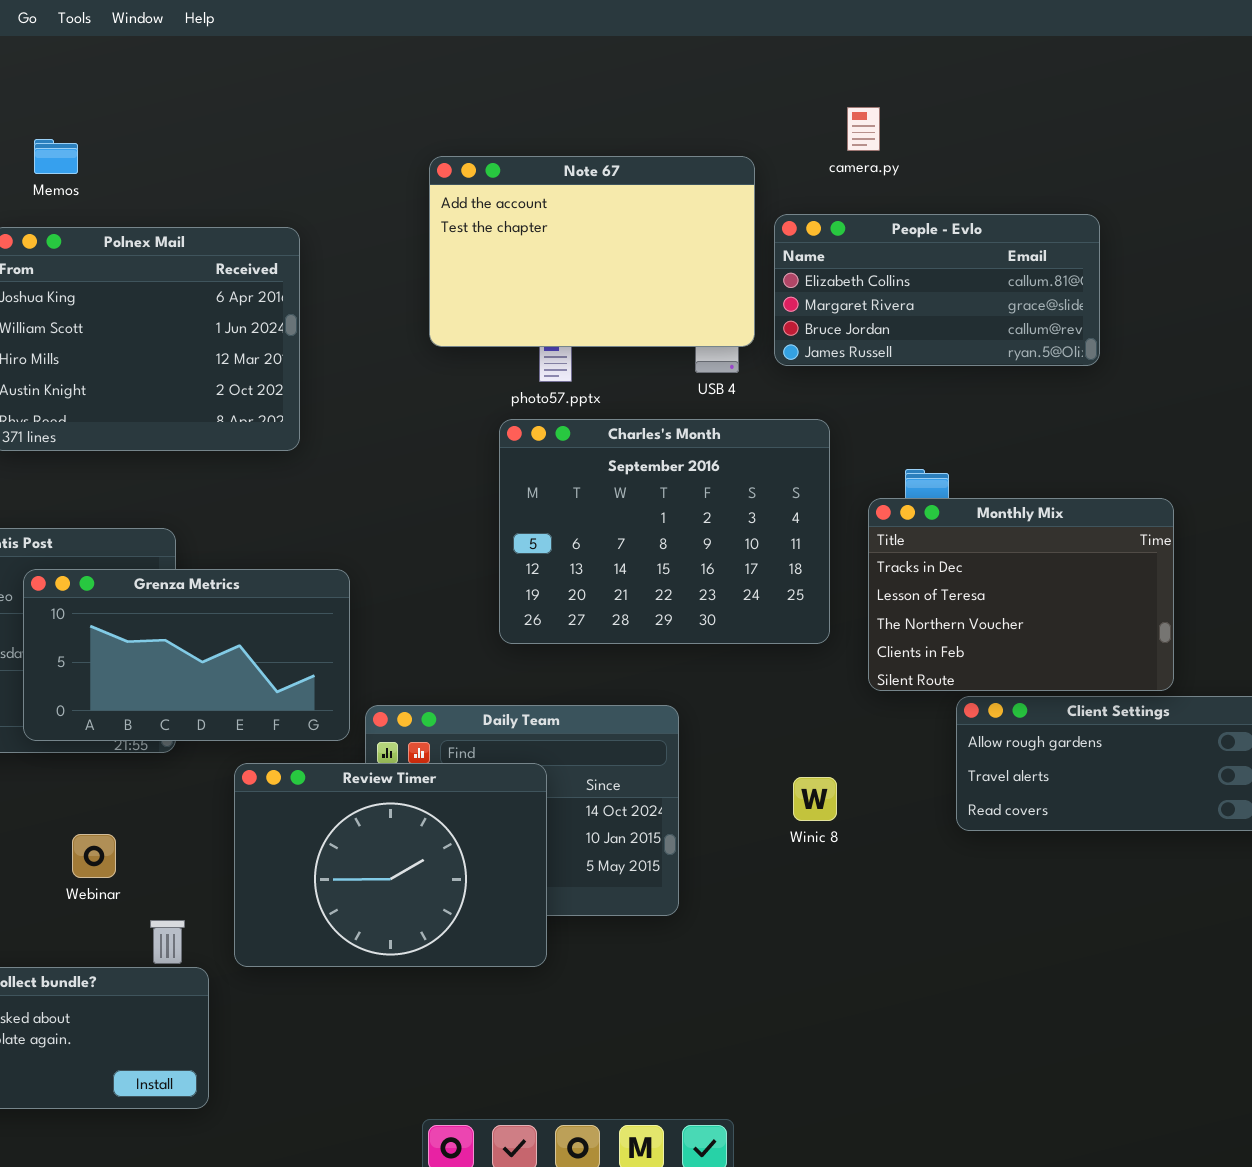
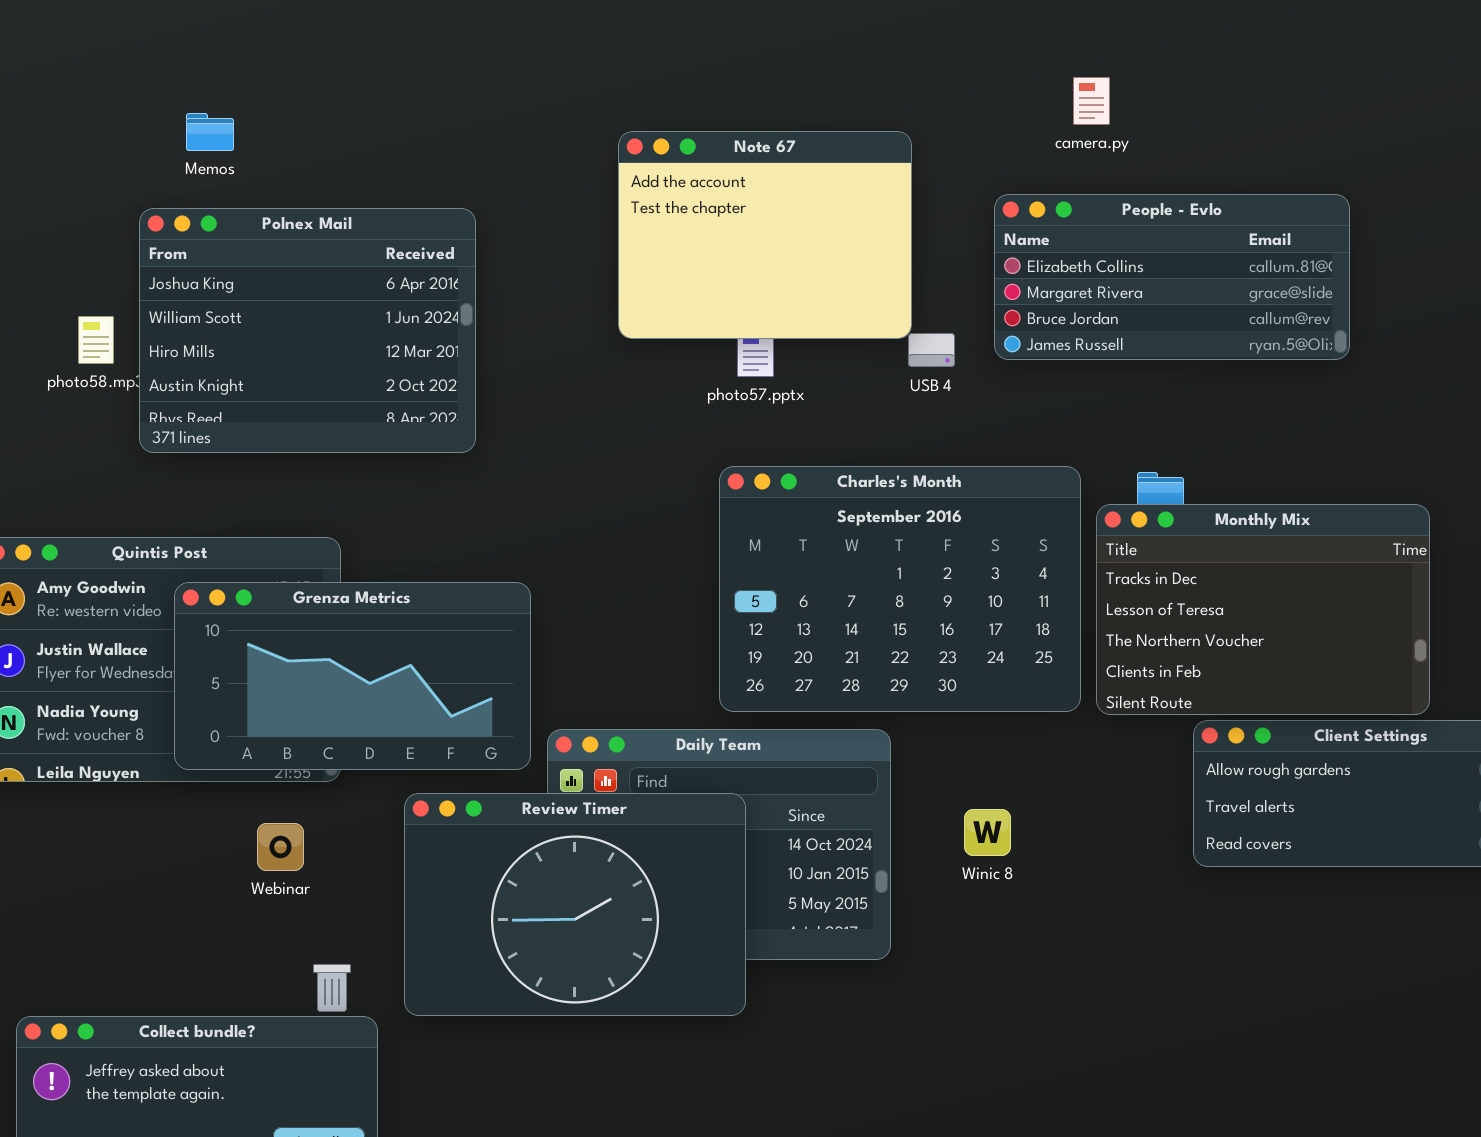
Note 67: [429,156,755,347] -> [618,131,912,339], resized
Charles's Month: [499,419,830,644] -> [719,466,1081,712], moved
Winic 8: [793,777,837,821] -> [964,809,1011,856], moved
Webinar: [72,834,116,878] -> [257,823,304,871], moved

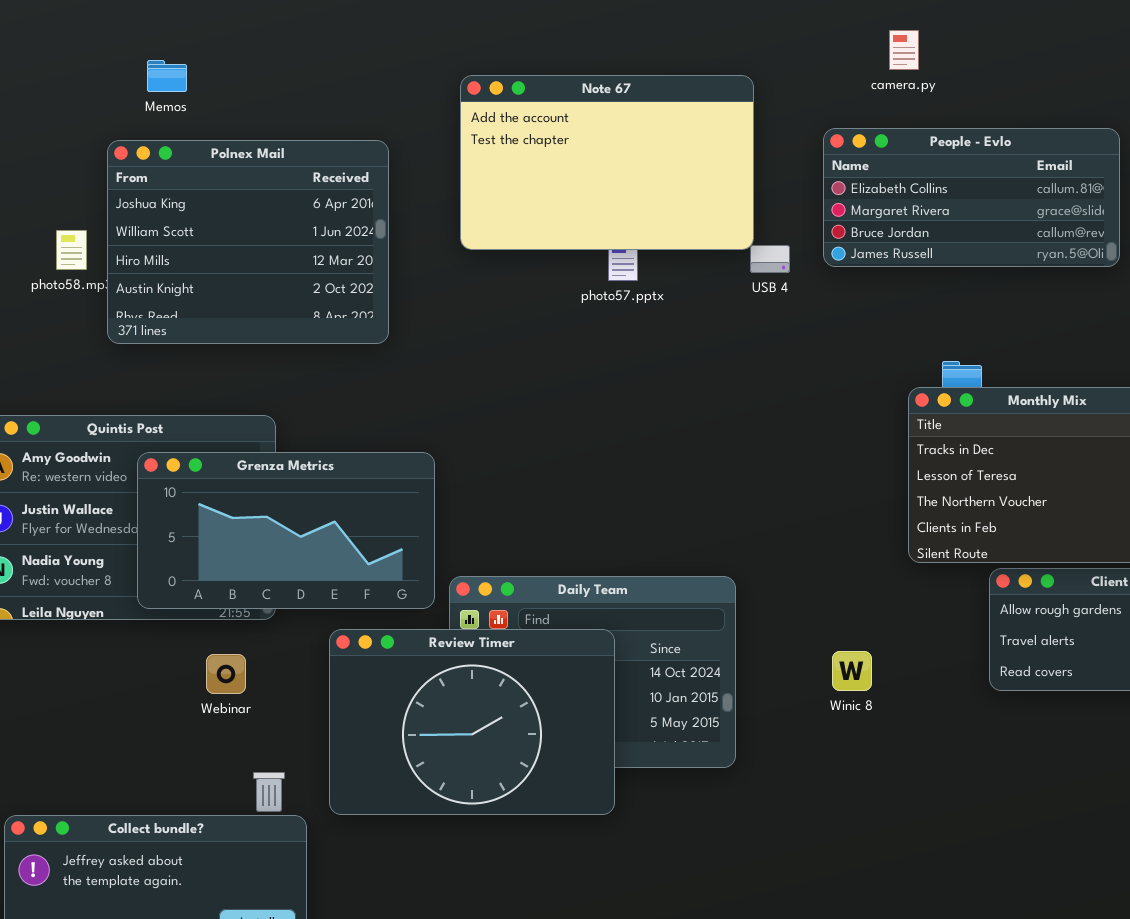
Note 67: [618,131,912,339] -> [460,75,754,250], resized
Charles's Month: [719,466,1081,712] -> none, closed
Winic 8: [964,809,1011,856] -> [832,651,872,691], moved

